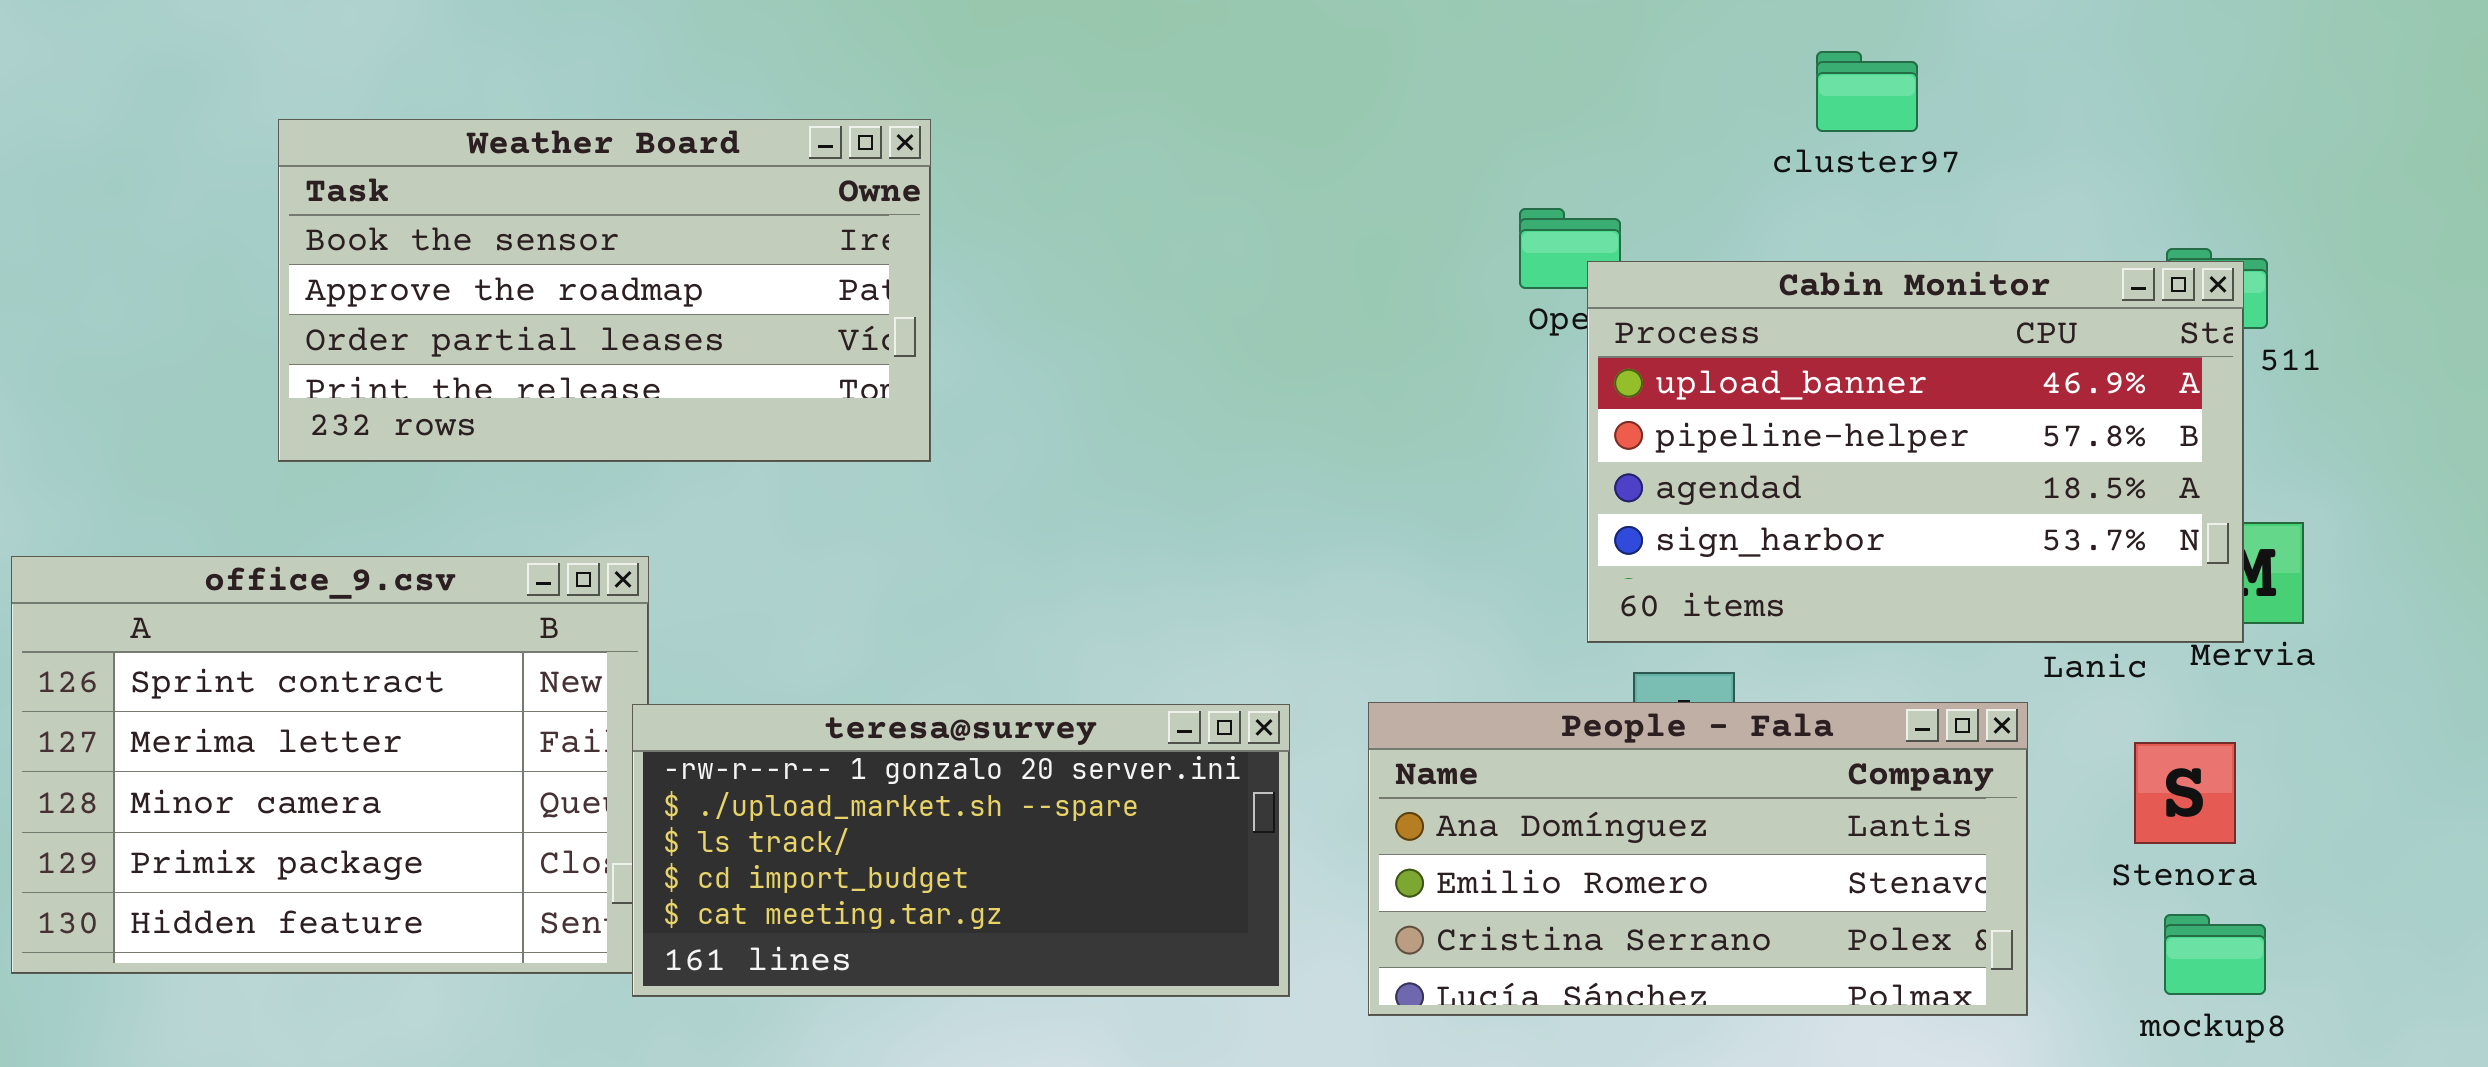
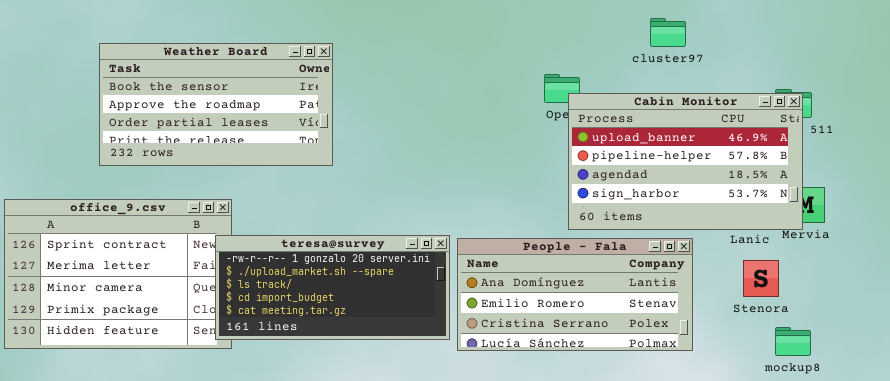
People - Fala: [1368,702,2028,1016] -> [457,238,693,351], moved
teresa@survey: [632,704,1290,997] -> [215,235,450,340], moved
Stenora: [2134,742,2236,844] -> [743,260,779,297], moved

